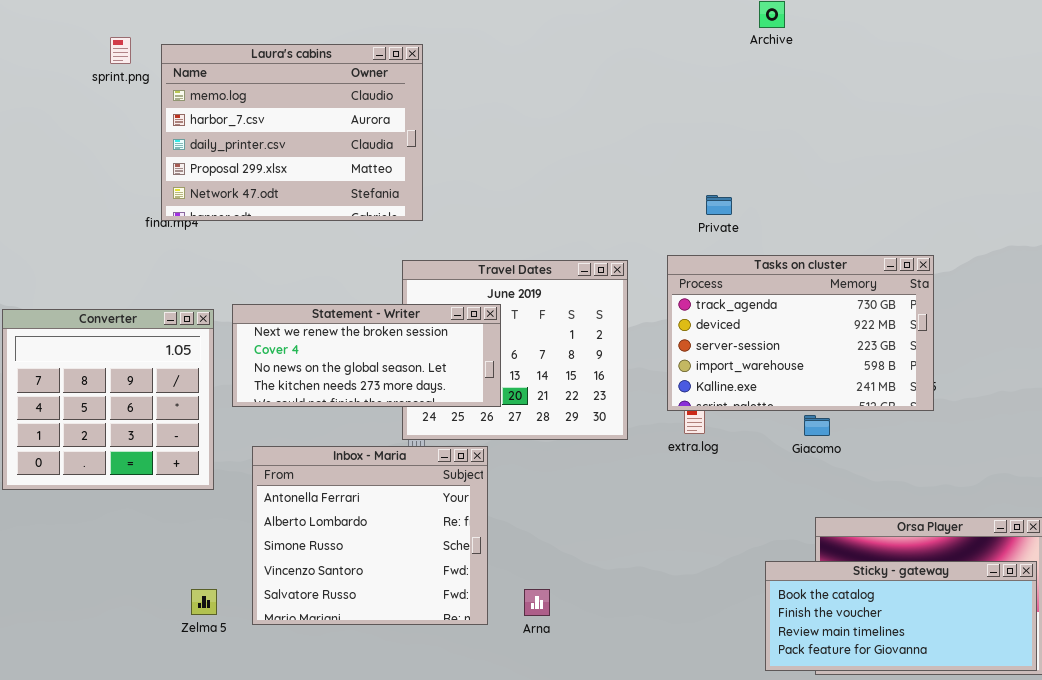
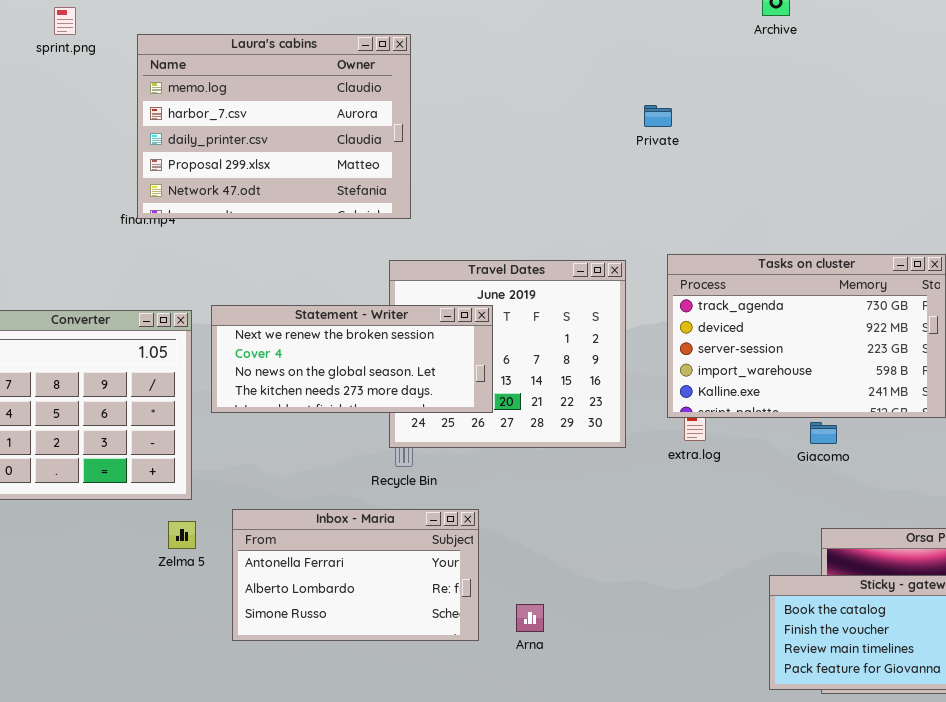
sprint.png: [110,37,131,64] -> [54,7,76,35], moved
Private: [706,195,732,215] -> [644,105,672,127], moved
Inbox - Maria: [252,446,488,625] -> [232,509,479,641], resized
Zelma 5: [191,589,217,615] -> [168,521,196,549], moved

